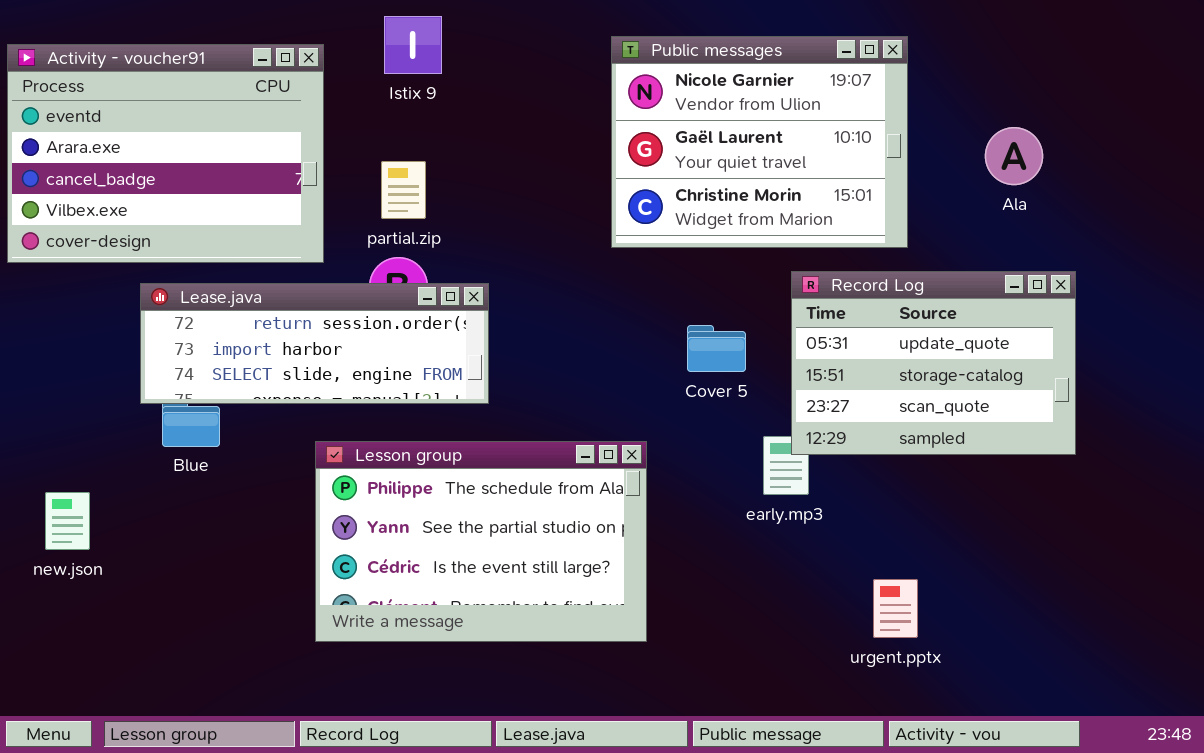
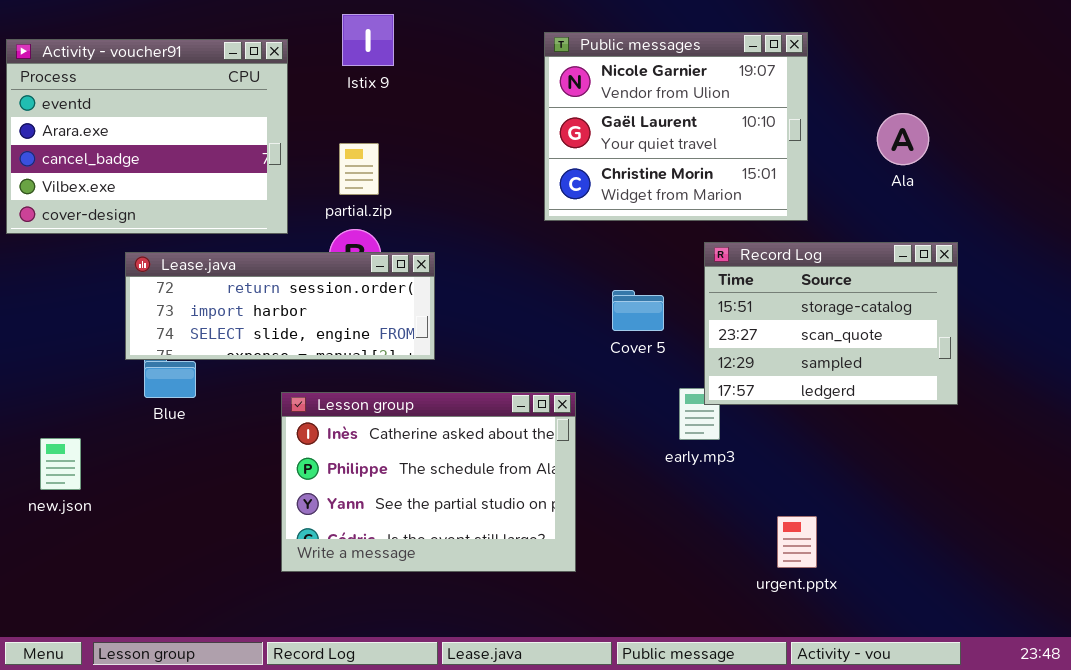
Record Log: [791,271,1076,455] -> [704,242,958,405], scrolled down 1 row
Lesson group: [315,441,647,642] -> [281,392,576,572], scrolled up 1 row

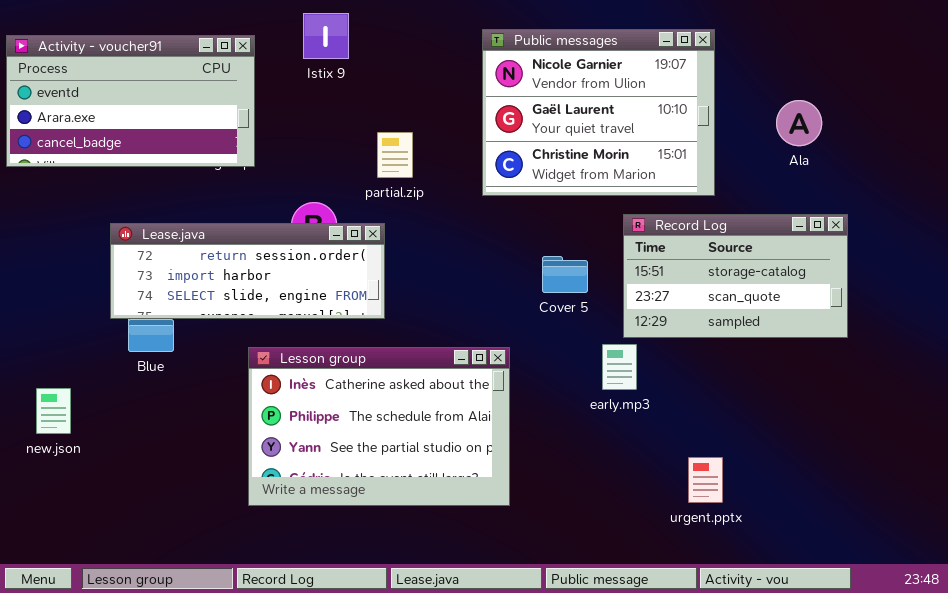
Activity - voucher91: [6,39,288,234] -> [6,35,255,167], resized
partial.zip: [339,143,379,195] -> [377,132,413,178], moved
Record Log: [704,242,958,405] -> [623,214,848,338], resized

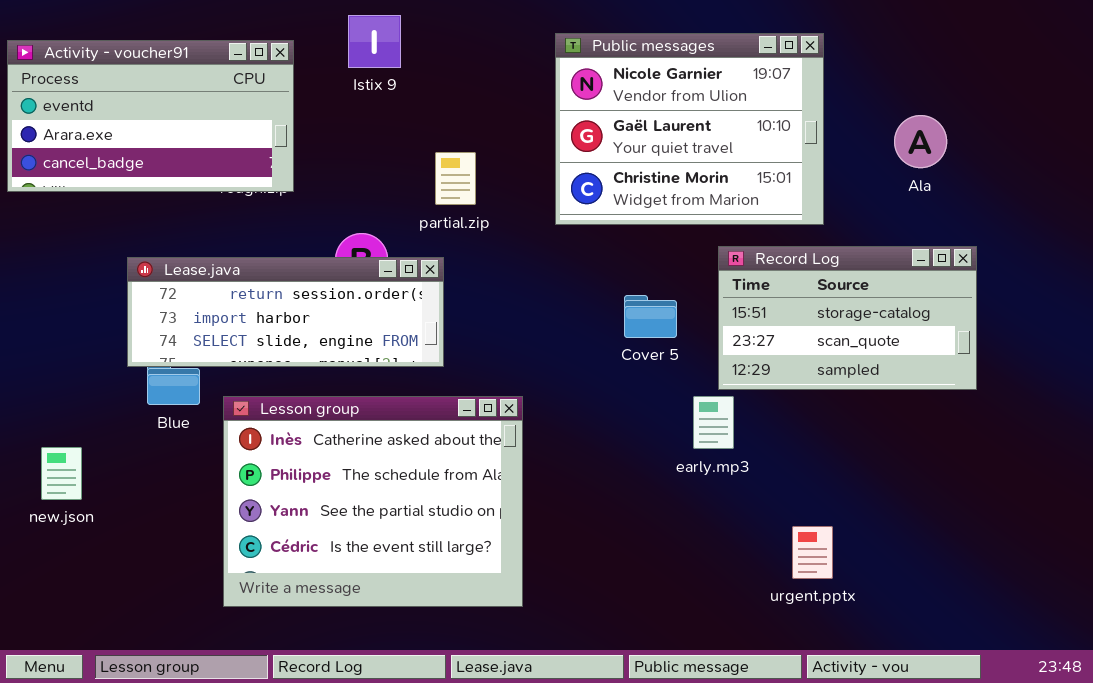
Lesson group: [248,347,510,506] -> [223,396,523,607], moved, resized

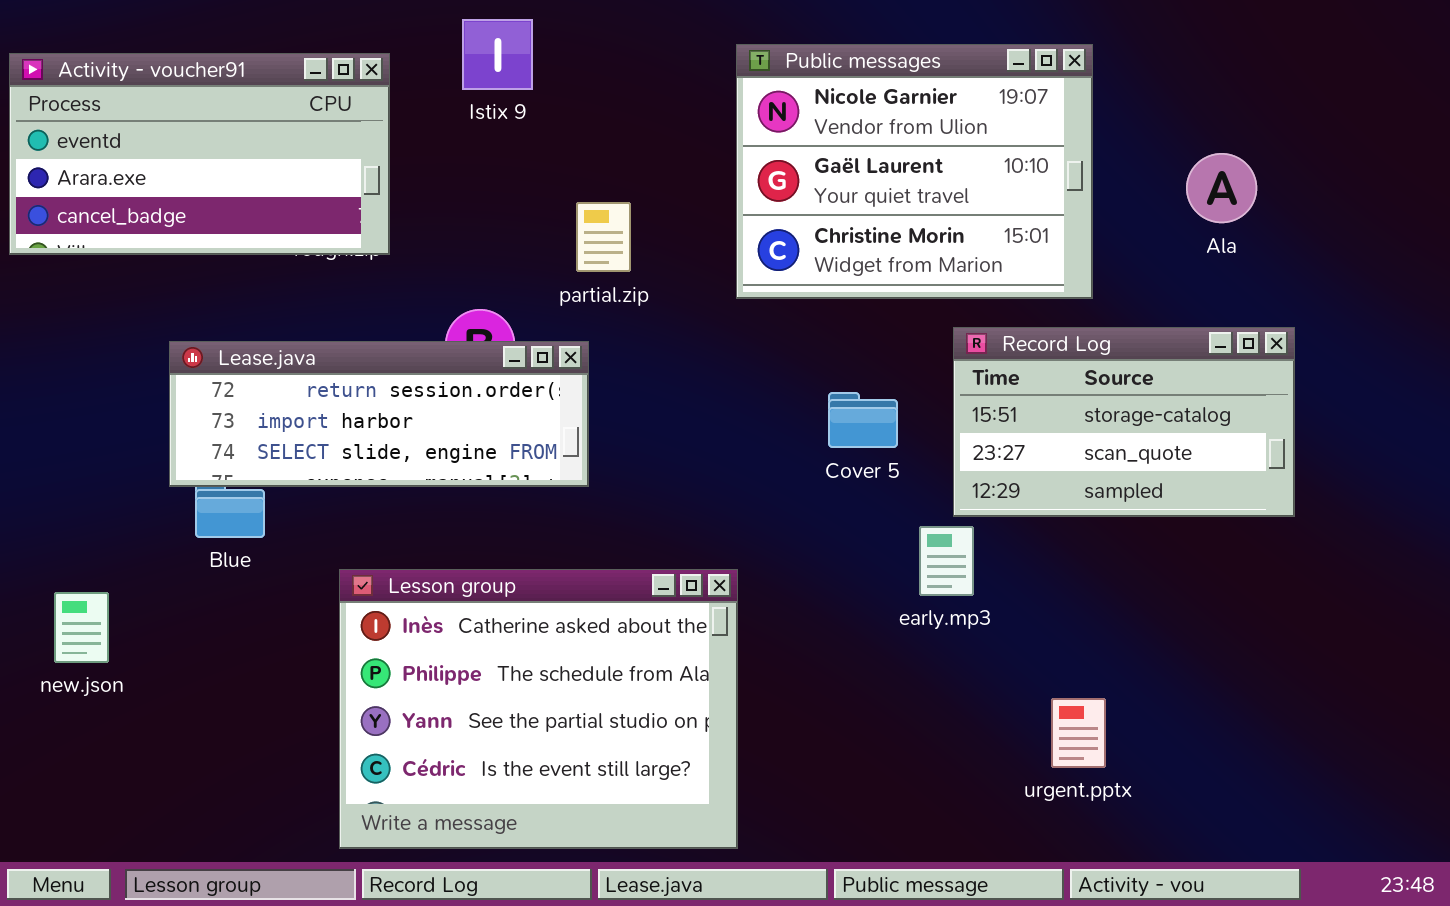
Lesson group: [223,396,523,607] -> [339,569,738,849], moved

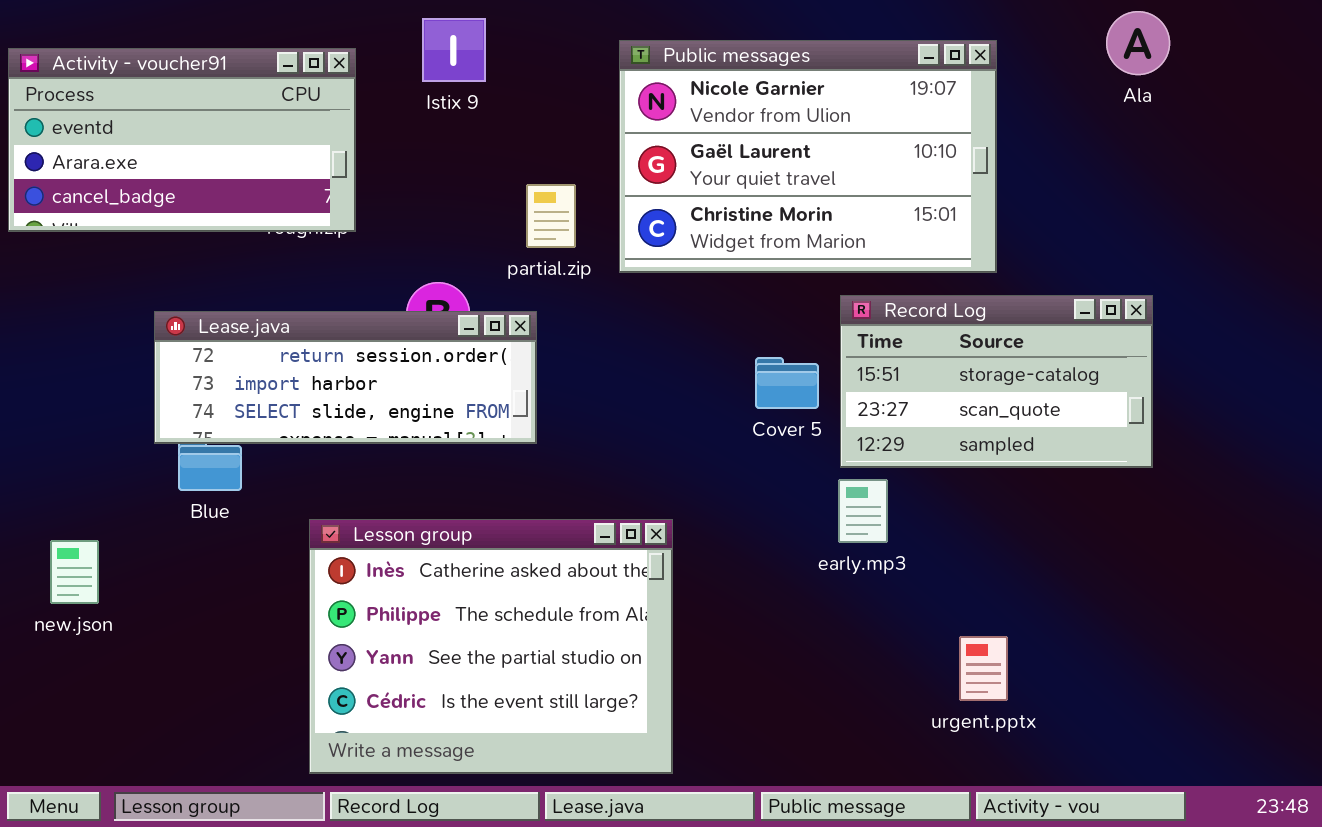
Public messages: [736,44,1093,299] -> [619,40,997,273], resized
Ala: [1186,153,1257,223] -> [1106,11,1170,75], moved
Record Log: [953,327,1295,517] -> [840,295,1153,468], moved

